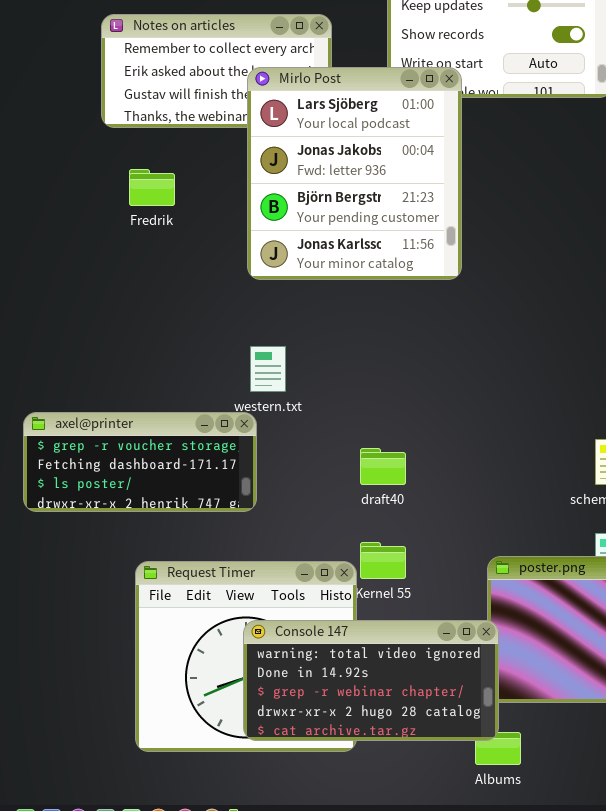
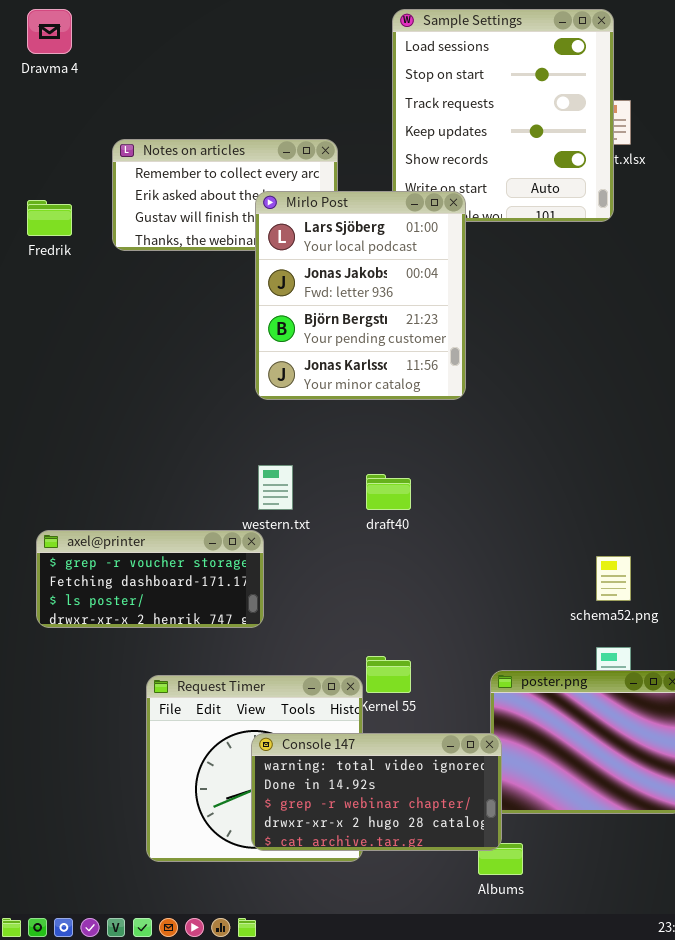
Fredrik: [129,169,175,206] -> [27,200,72,236], moved
draft40: [360,448,406,485] -> [366,474,411,510], moved

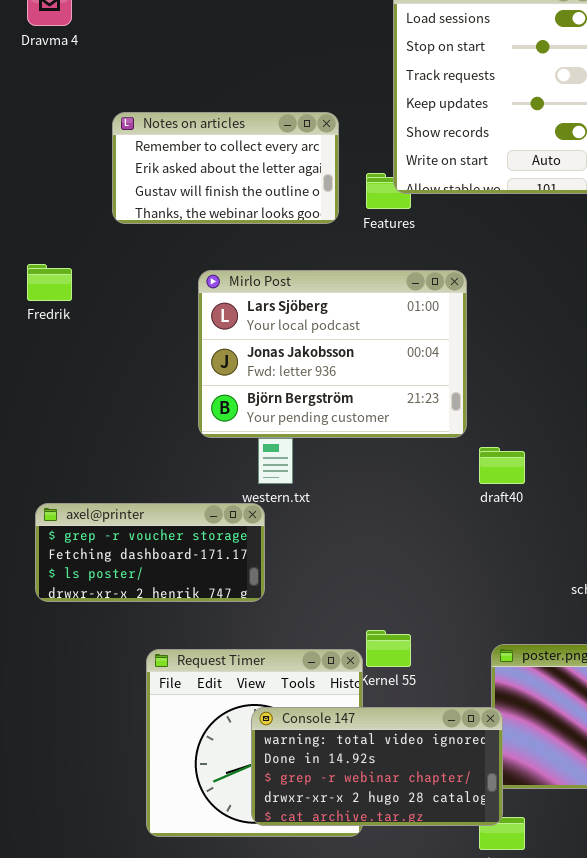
Mirlo Post: [255,191,466,400] -> [198,270,467,438], moved, resized
Fredrik: [27,200,72,236] -> [27,264,72,301], moved
draft40: [366,474,411,510] -> [479,447,525,484], moved

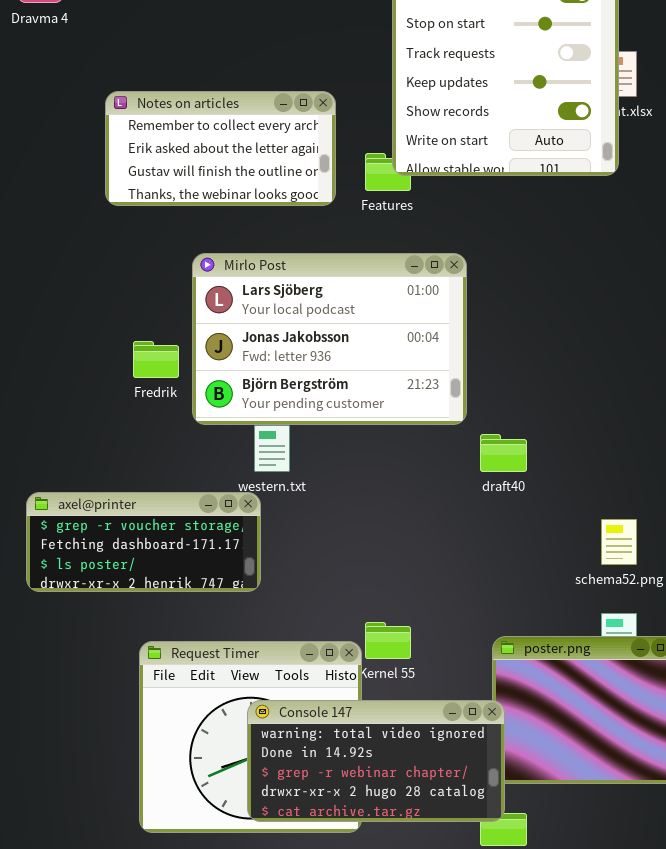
Fredrik: [27,264,72,301] -> [133,341,179,378], moved

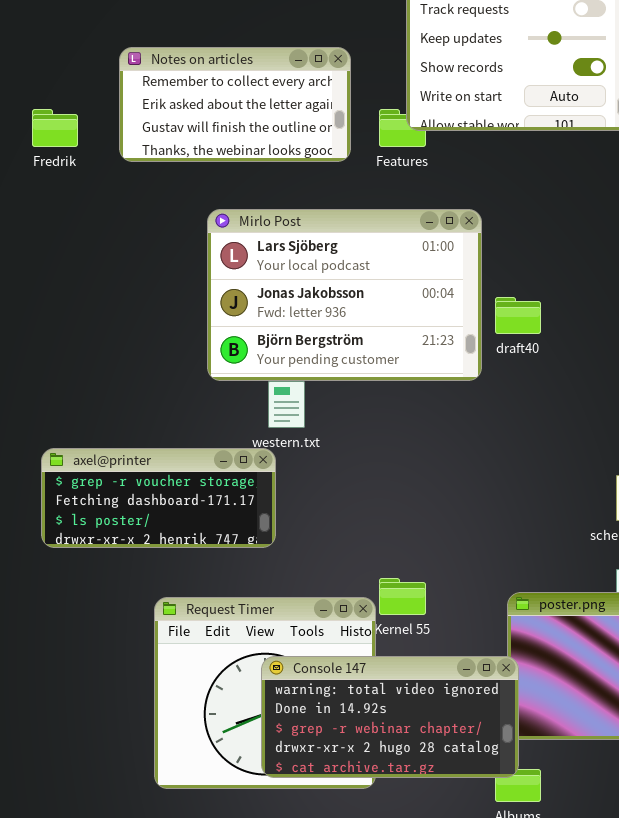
Fredrik: [133,341,179,378] -> [32,109,78,147], moved
draft40: [480,434,527,472] -> [495,297,541,334], moved

